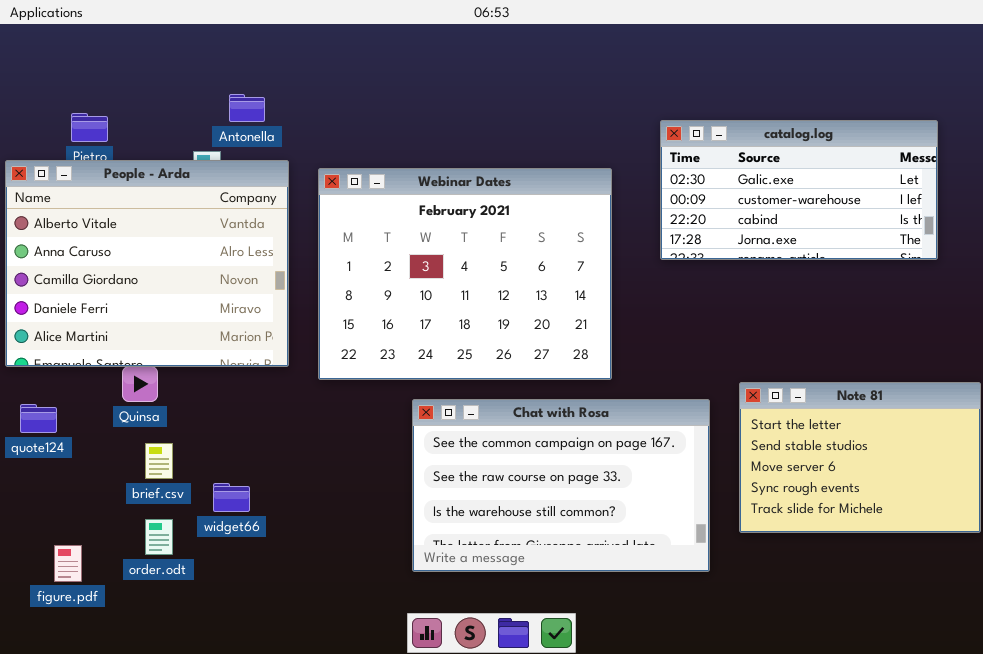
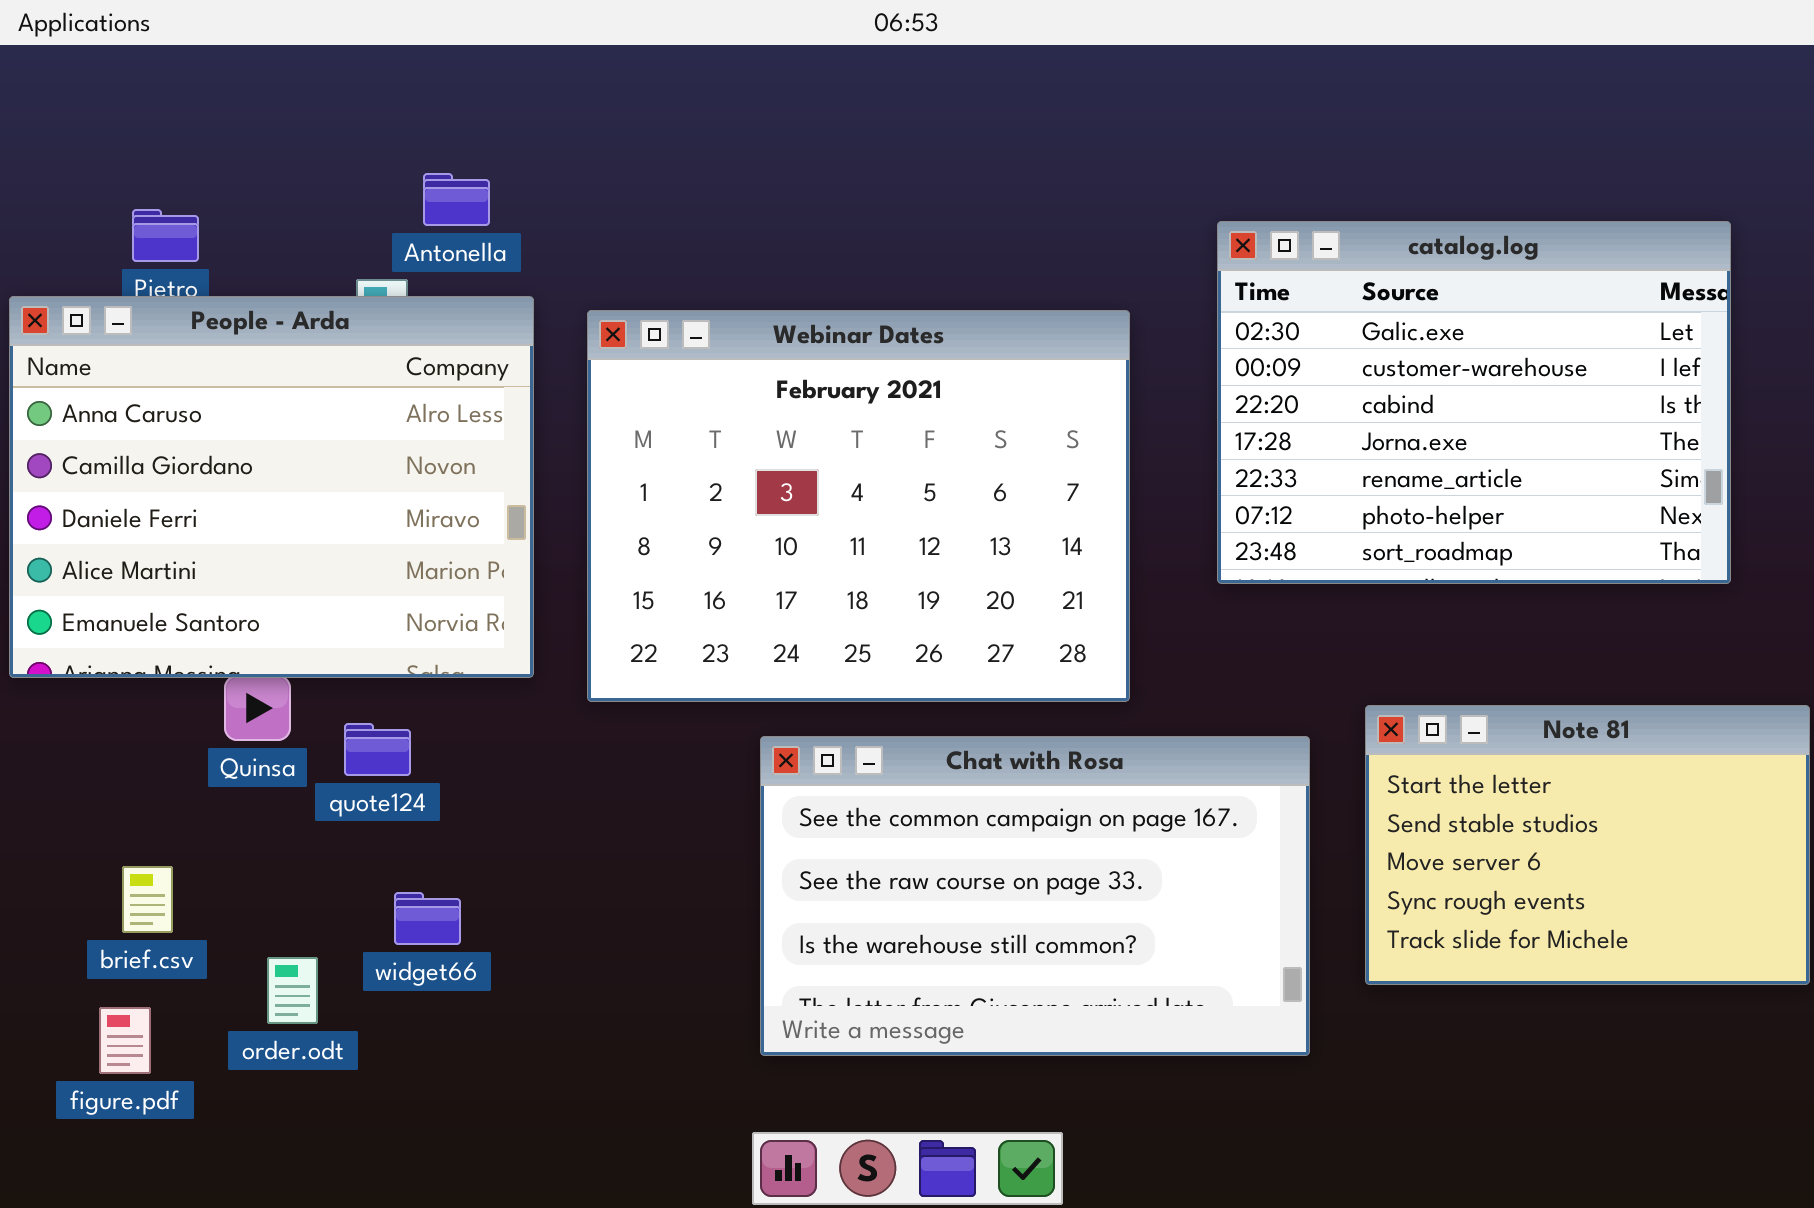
catalog.log: [660,120,938,260] -> [1217,221,1731,584], resized
People - Arda: [5,160,289,367] -> [9,296,534,678], scrolled down 1 row
quote124: [20,404,57,433] -> [344,723,411,776], moved
brief.csv: [145,443,173,479] -> [122,866,173,933], moved

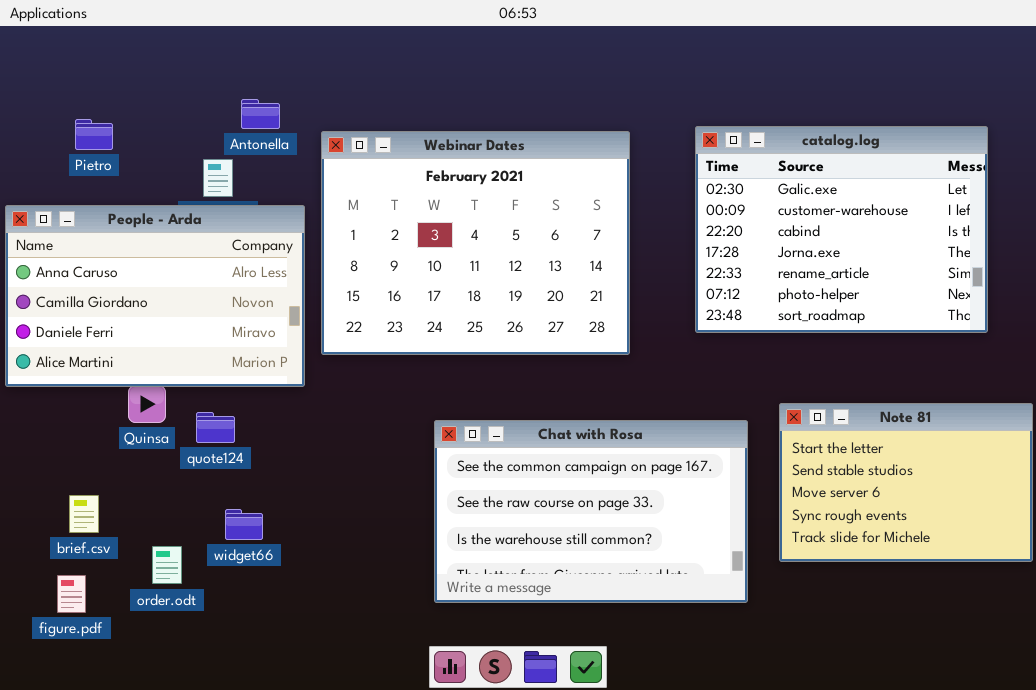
People - Arda: [9,296,534,678] -> [5,205,305,387], resized
Webinar Dates: [587,310,1130,702] -> [321,131,630,355], moved

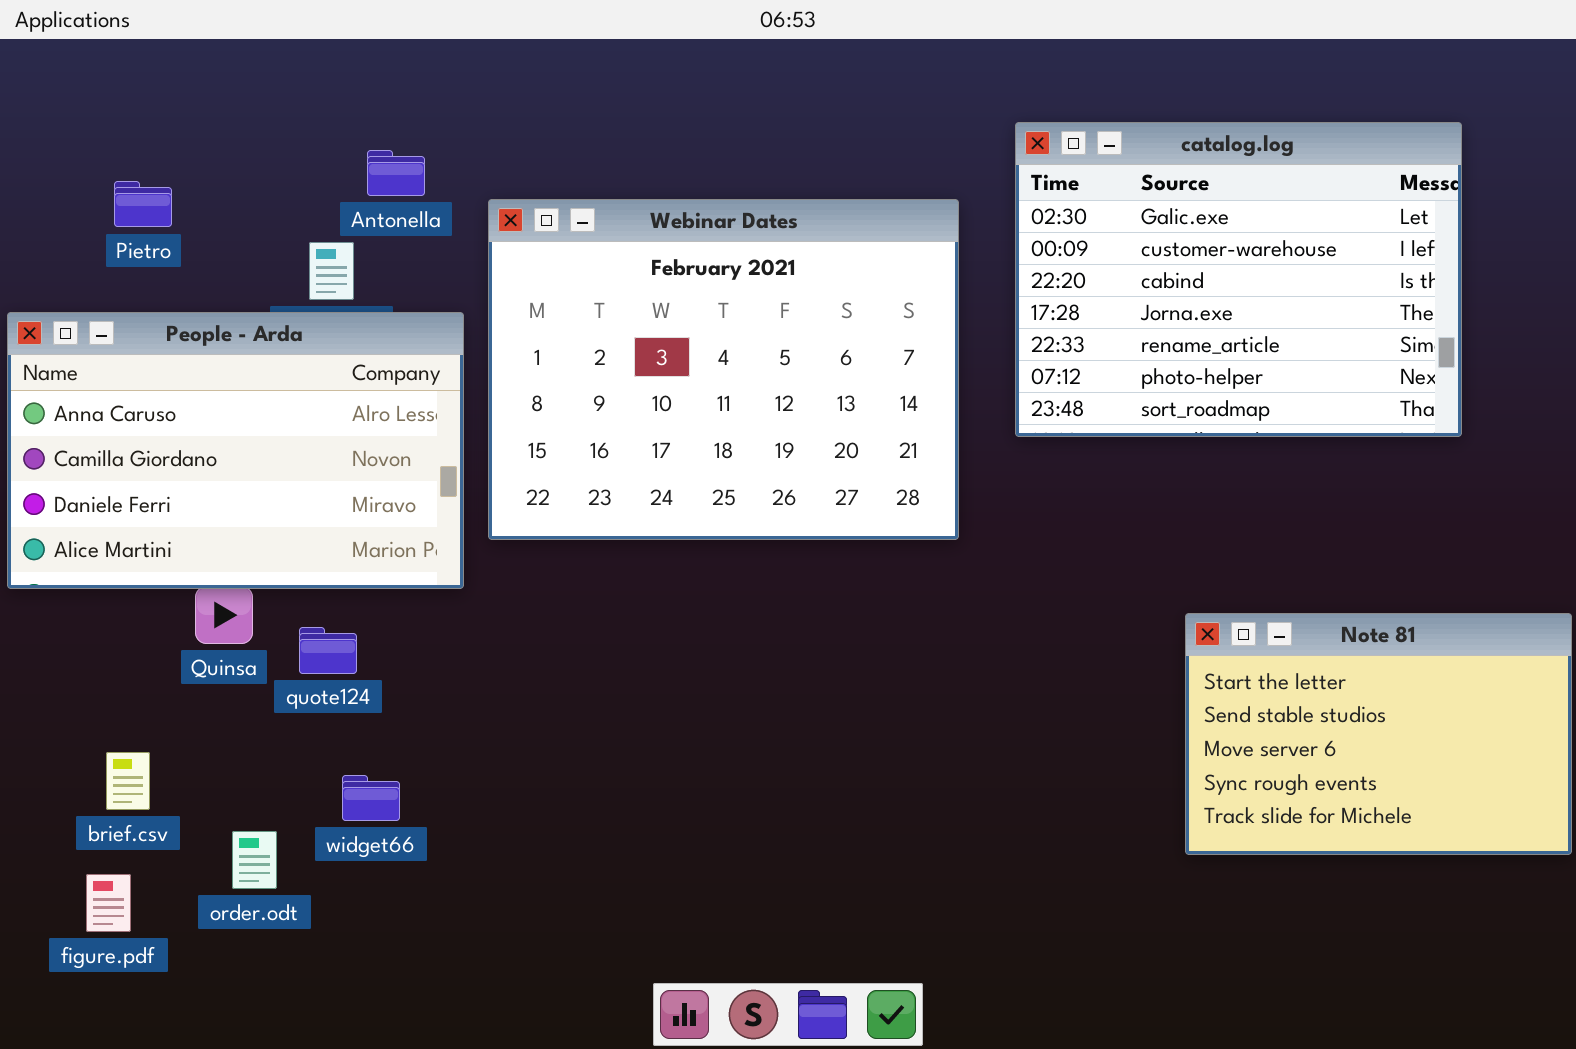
catalog.log: [695,126,988,333] -> [1015,122,1462,437], moved
Chat with Rosa: [434,420,748,603] -> none, closed

